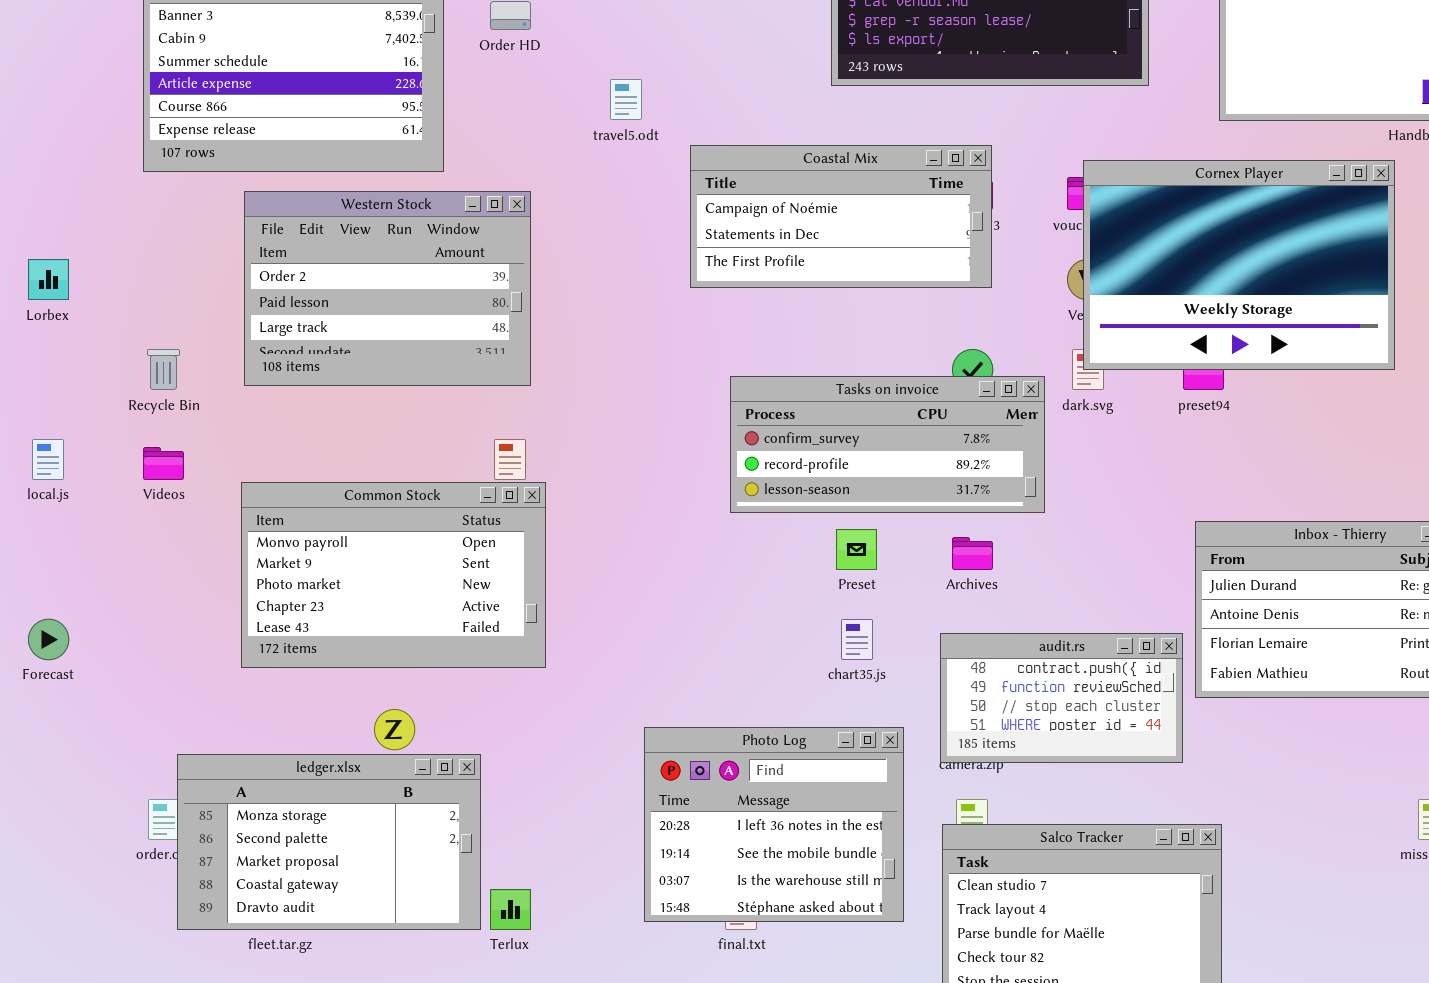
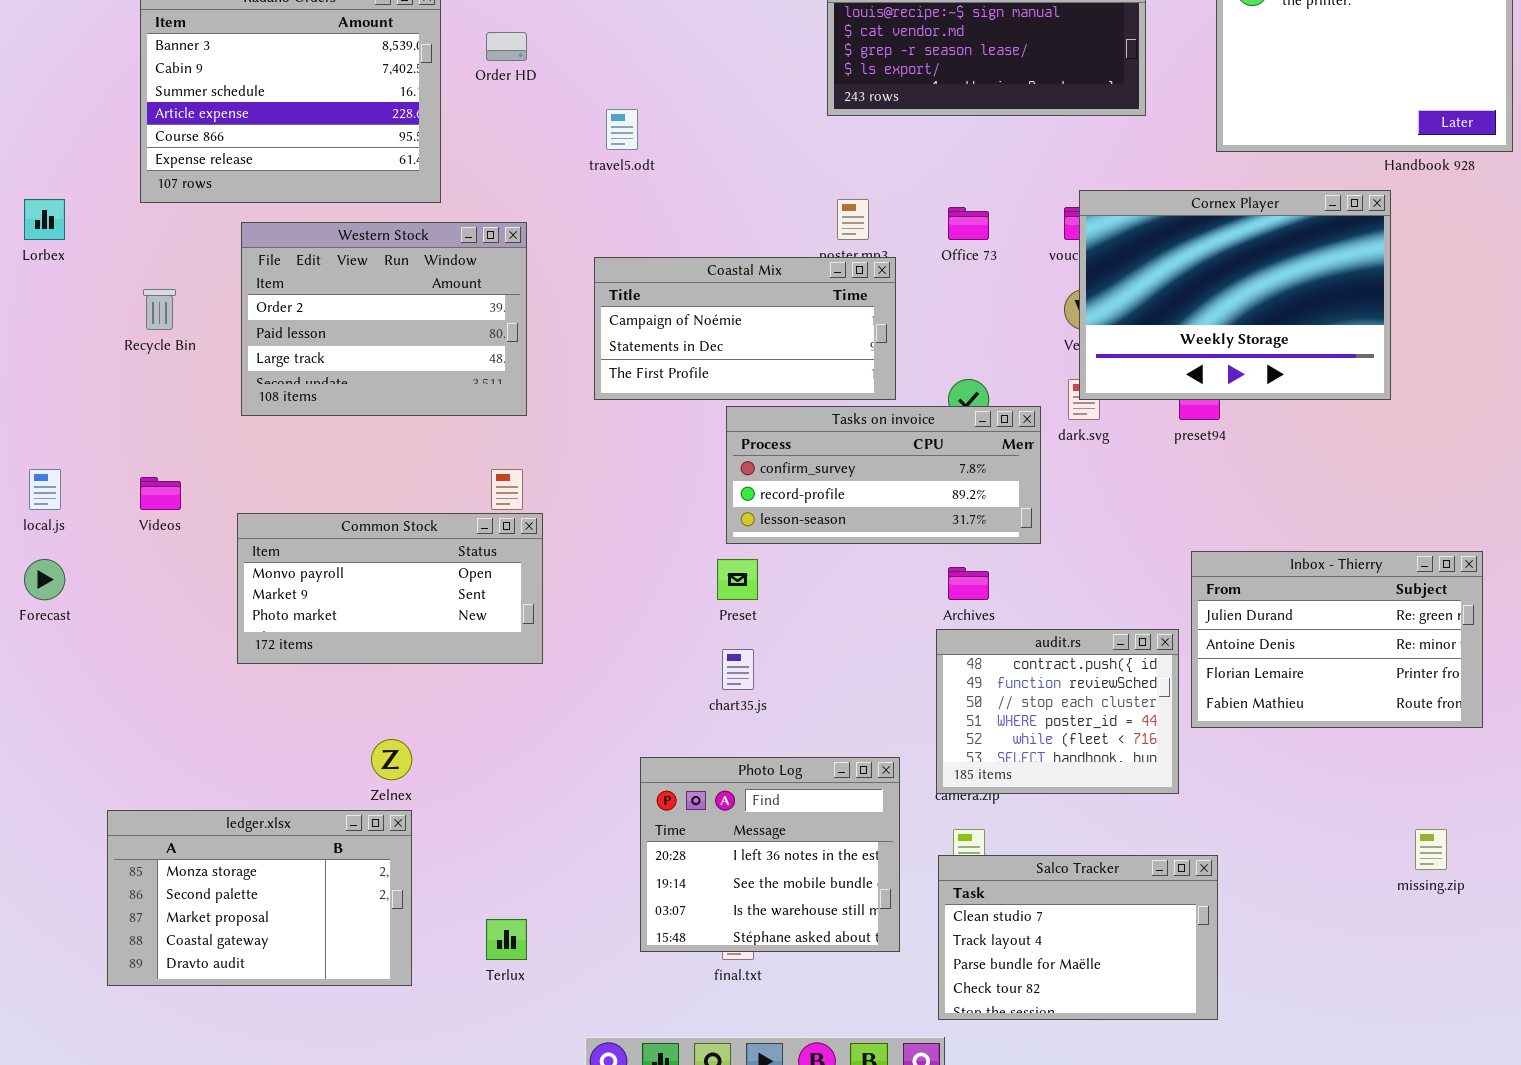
Coastal Mix: [690,145,992,288] -> [594,257,896,400], moved
Lorbex: [28,259,69,300] -> [24,199,65,240], moved
Recycle Bin: [147,349,180,390] -> [143,289,176,330], moved
Common Stock: [241,482,546,668] -> [237,513,543,664], resized
Preset: [836,529,877,570] -> [717,559,758,600], moved
Forecast: [28,619,69,660] -> [24,559,65,600], moved
chart35.js: [841,619,873,660] -> [722,649,754,690], moved
audit.rs: [940,633,1183,763] -> [936,629,1179,794], resized
ledger.xlsx: [177,754,481,930] -> [107,810,412,986], moved

